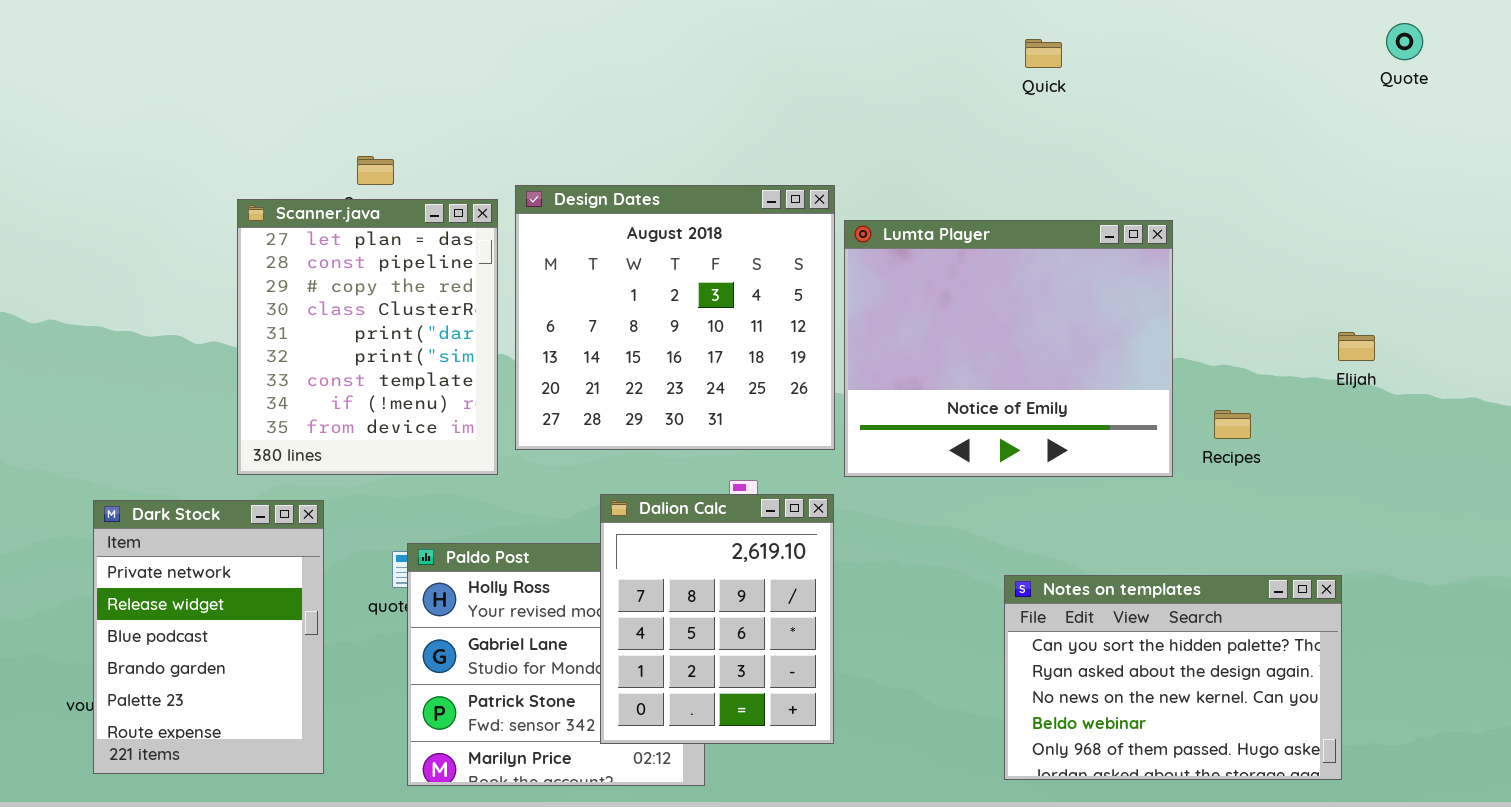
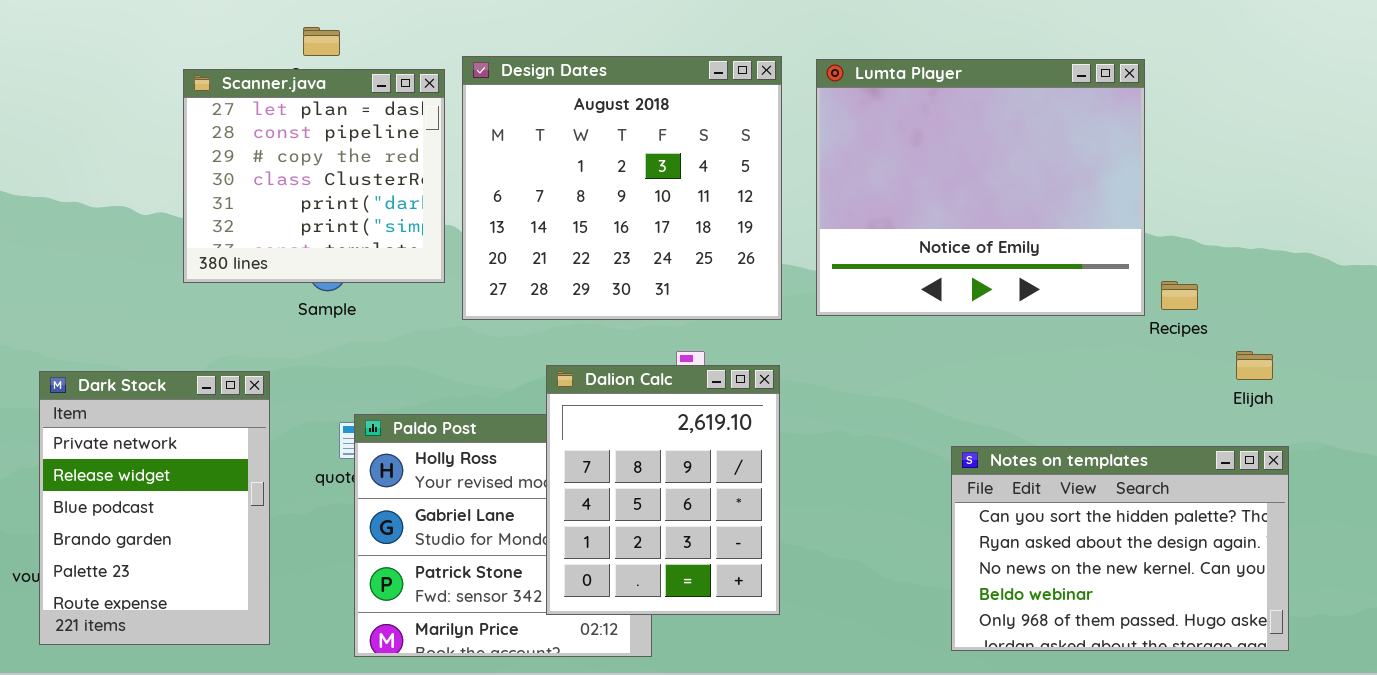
Scanner.java: [237,199,498,475] -> [183,69,445,283], resized
Lumta Player: [844,220,1173,477] -> [816,59,1145,316], moved
Elijah: [1338,332,1375,361] -> [1236,351,1273,380], moved

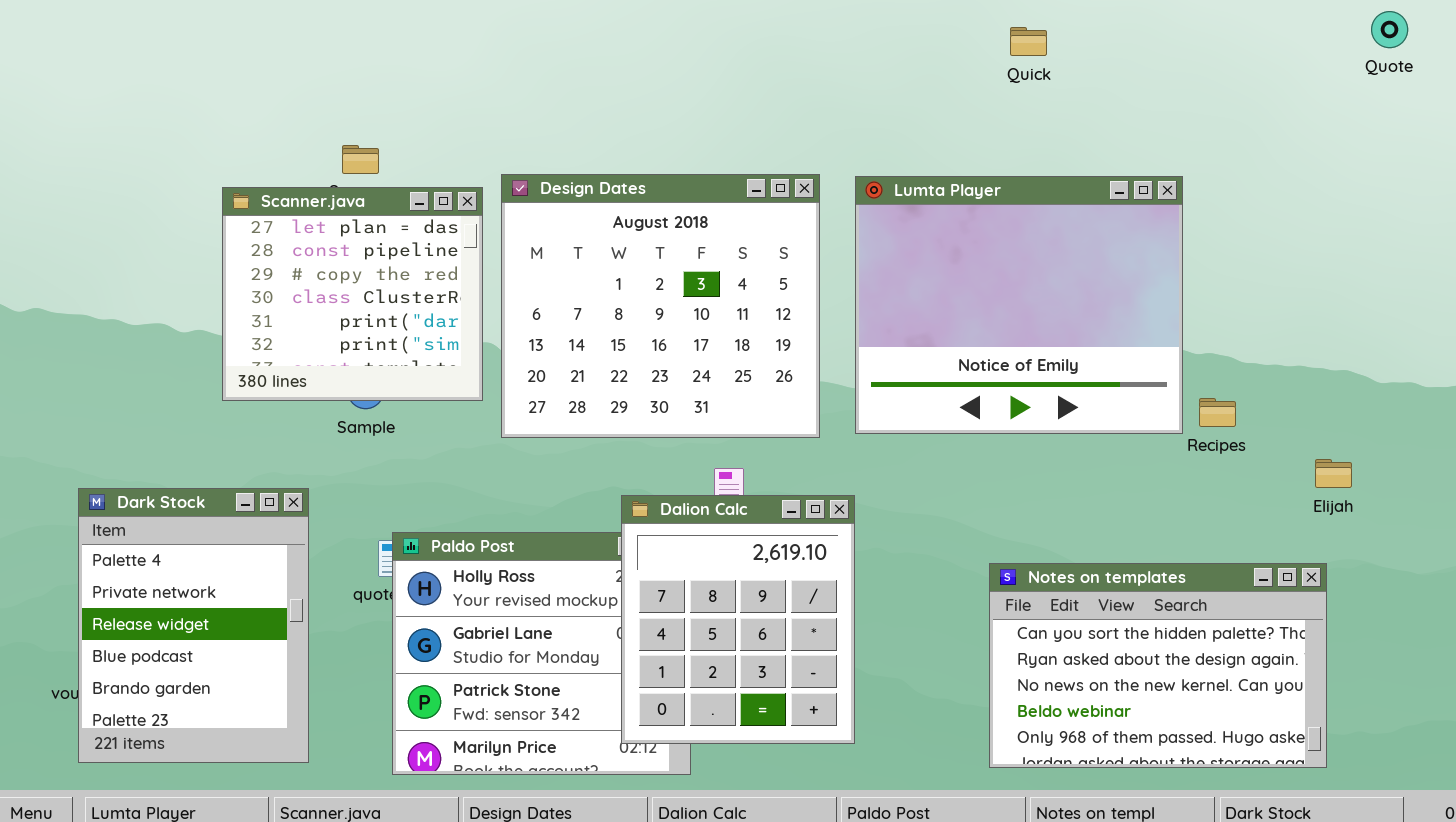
Elijah: [1236,351,1273,380] -> [1315,459,1352,488], moved
Dalion Calc: [546,365,780,615] -> [621,495,855,744], moved
Dark Stock: [39,371,270,645] -> [78,488,309,763], scrolled up 1 row

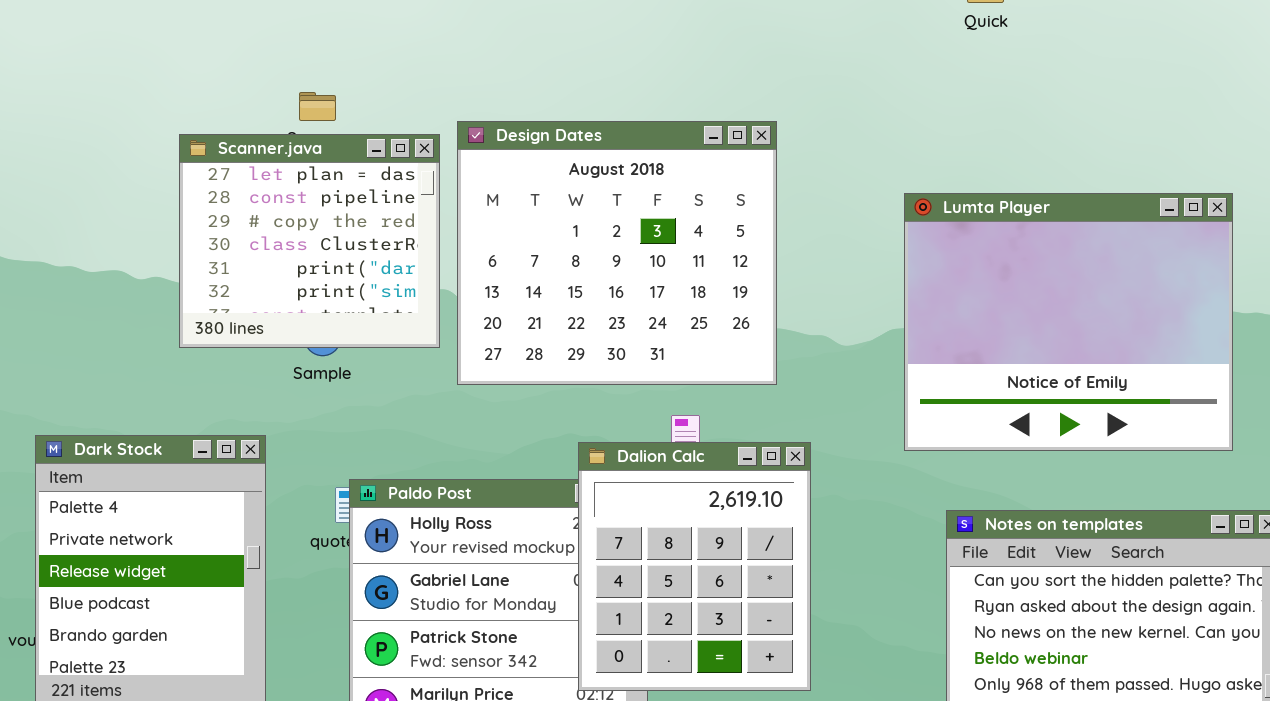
Lumta Player: [855,176,1183,434] -> [904,193,1233,451], moved

